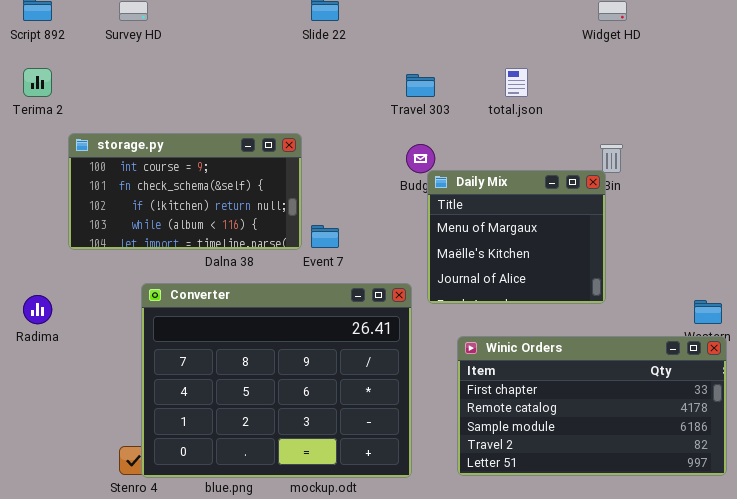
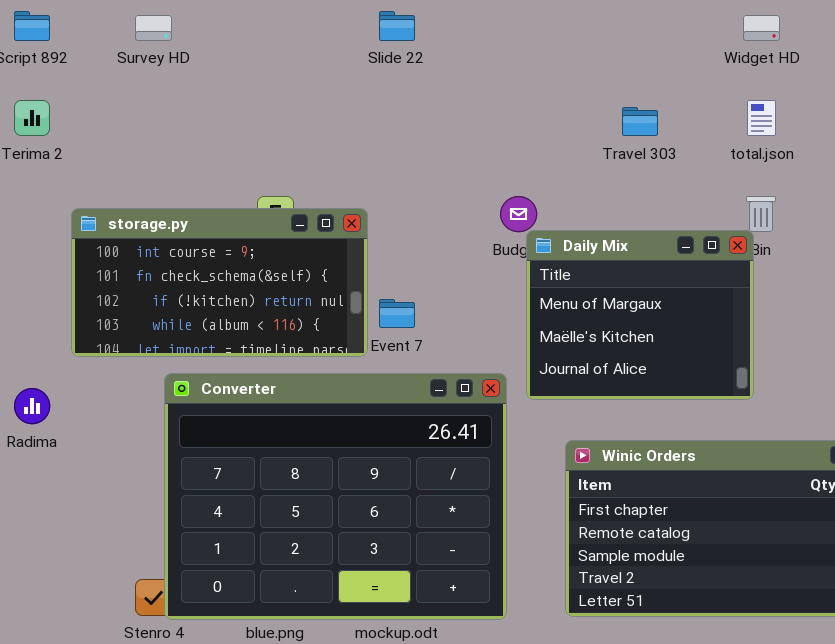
total.json: [505,68,528,97] -> [747,100,776,136], moved
Travel 303: [406,74,435,97] -> [622,107,658,136], moved
storage.py: [68,133,302,250] -> [71,208,368,357], moved

